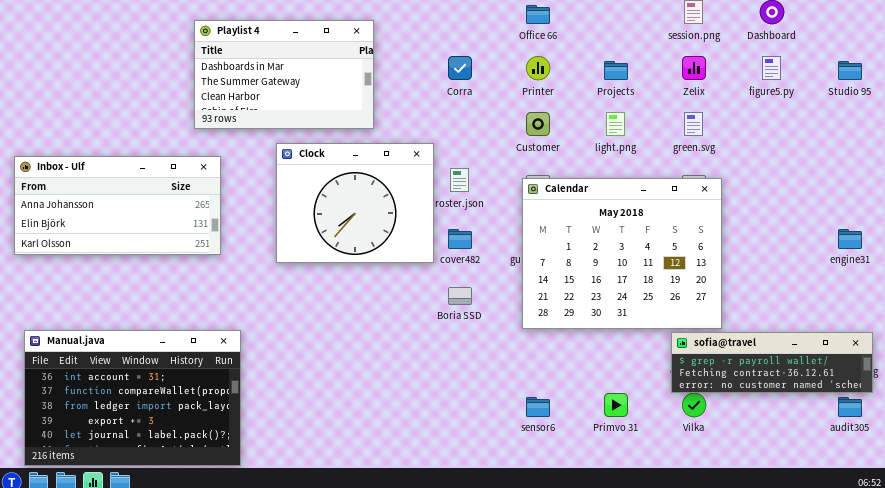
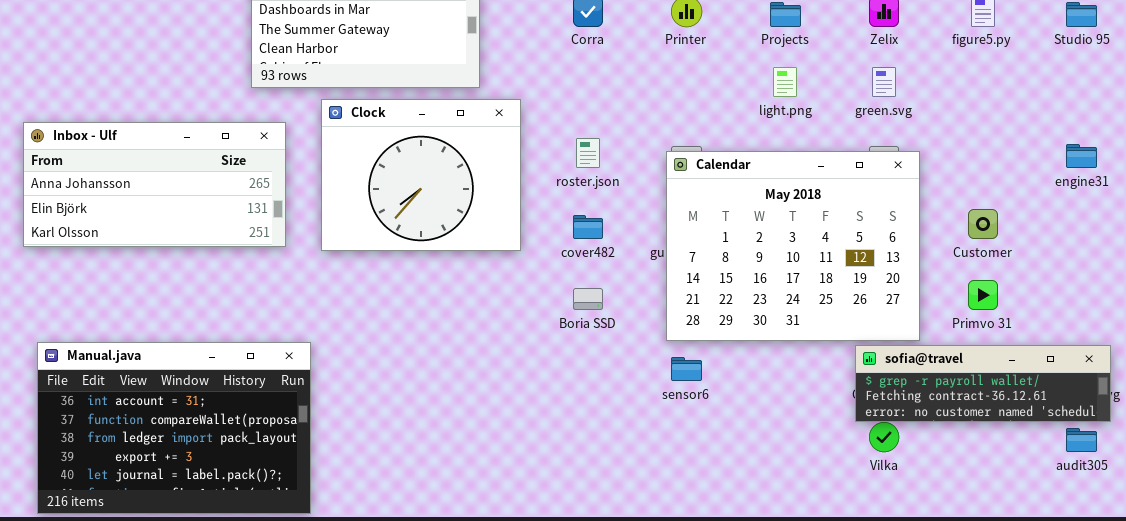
Customer: [526,112,550,136] -> [968,209,998,239], moved
Clock: [276,143,434,263] -> [321,99,521,251], moved
engine31: [838,229,862,249] -> [1066,144,1097,168], moved
Primvo 31: [604,393,628,417] -> [968,280,998,310], moved
sensor6: [526,397,550,417] -> [671,357,702,381], moved

